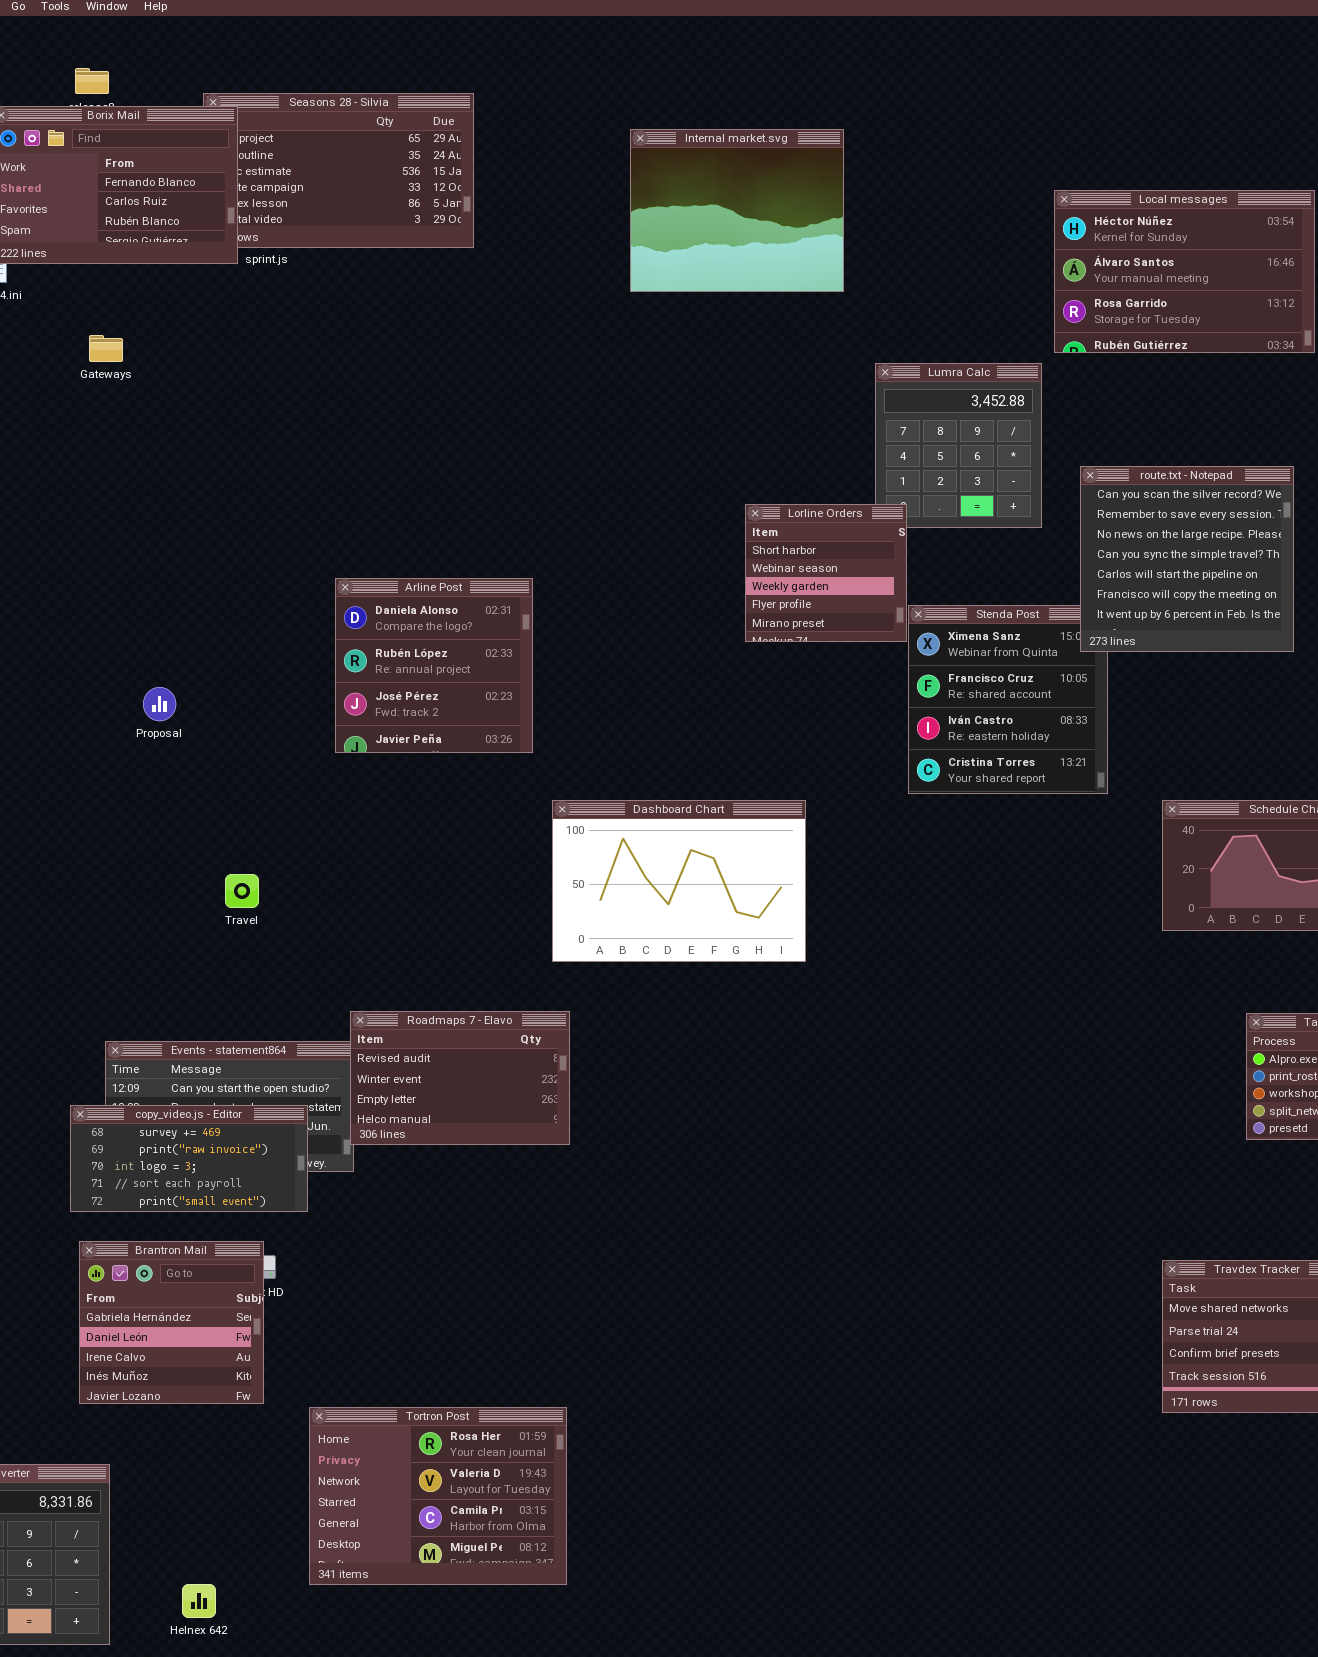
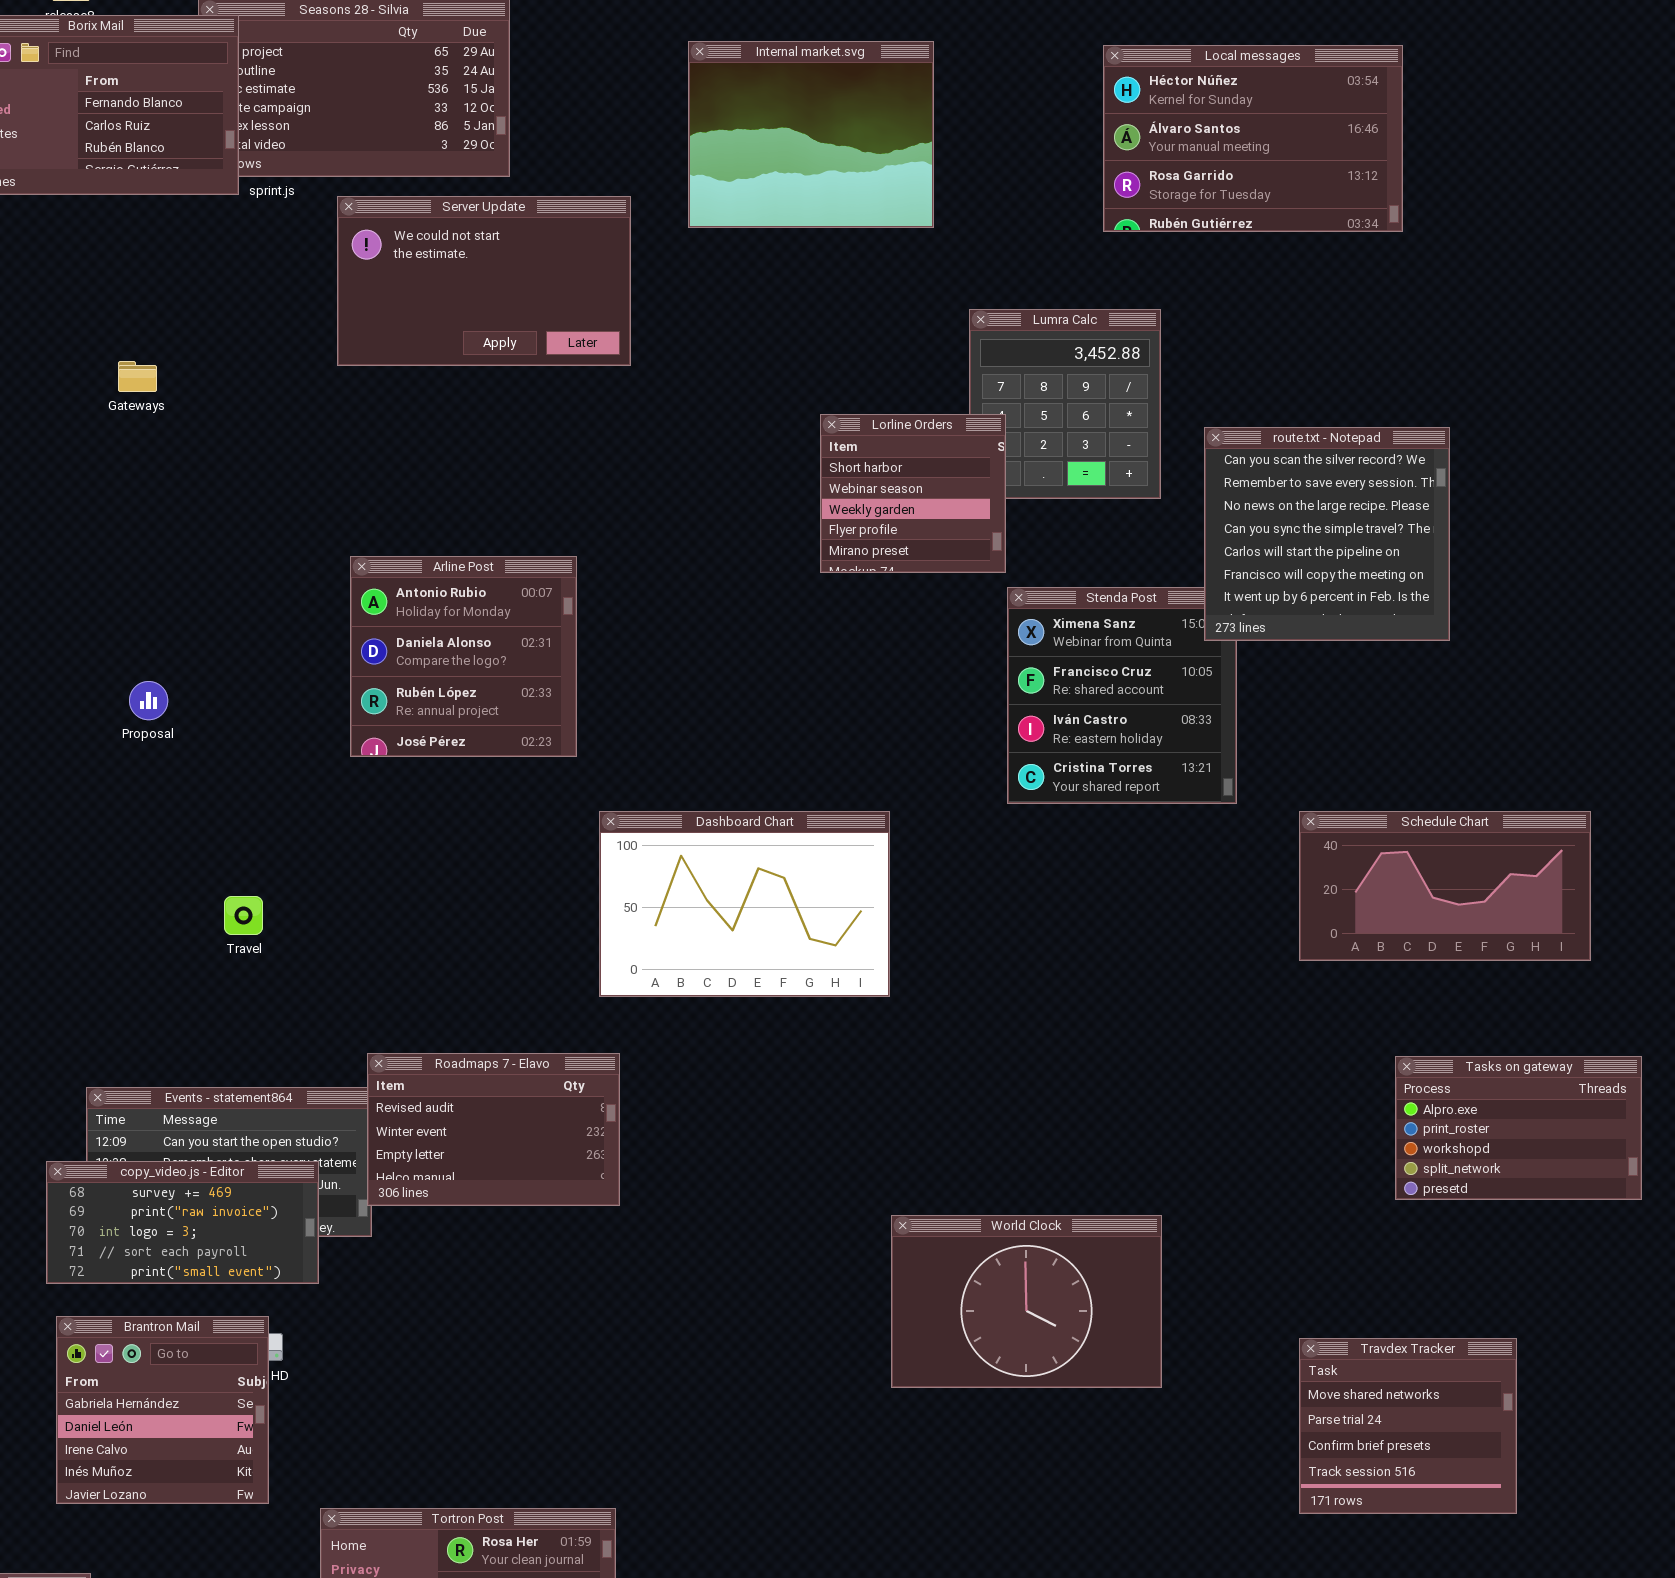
Local messages: [1054,190,1315,353] -> [1103,45,1403,232], moved
Server Update: none -> [337,196,631,366], opened
Gateways: [89,335,123,362] -> [118,361,157,392], moved
Lorline Orders: [745,504,907,642] -> [820,414,1006,573], moved
Arline Post: [335,578,533,753] -> [350,556,577,757], scrolled up 1 row
World Clock: none -> [891,1215,1162,1388], opened

